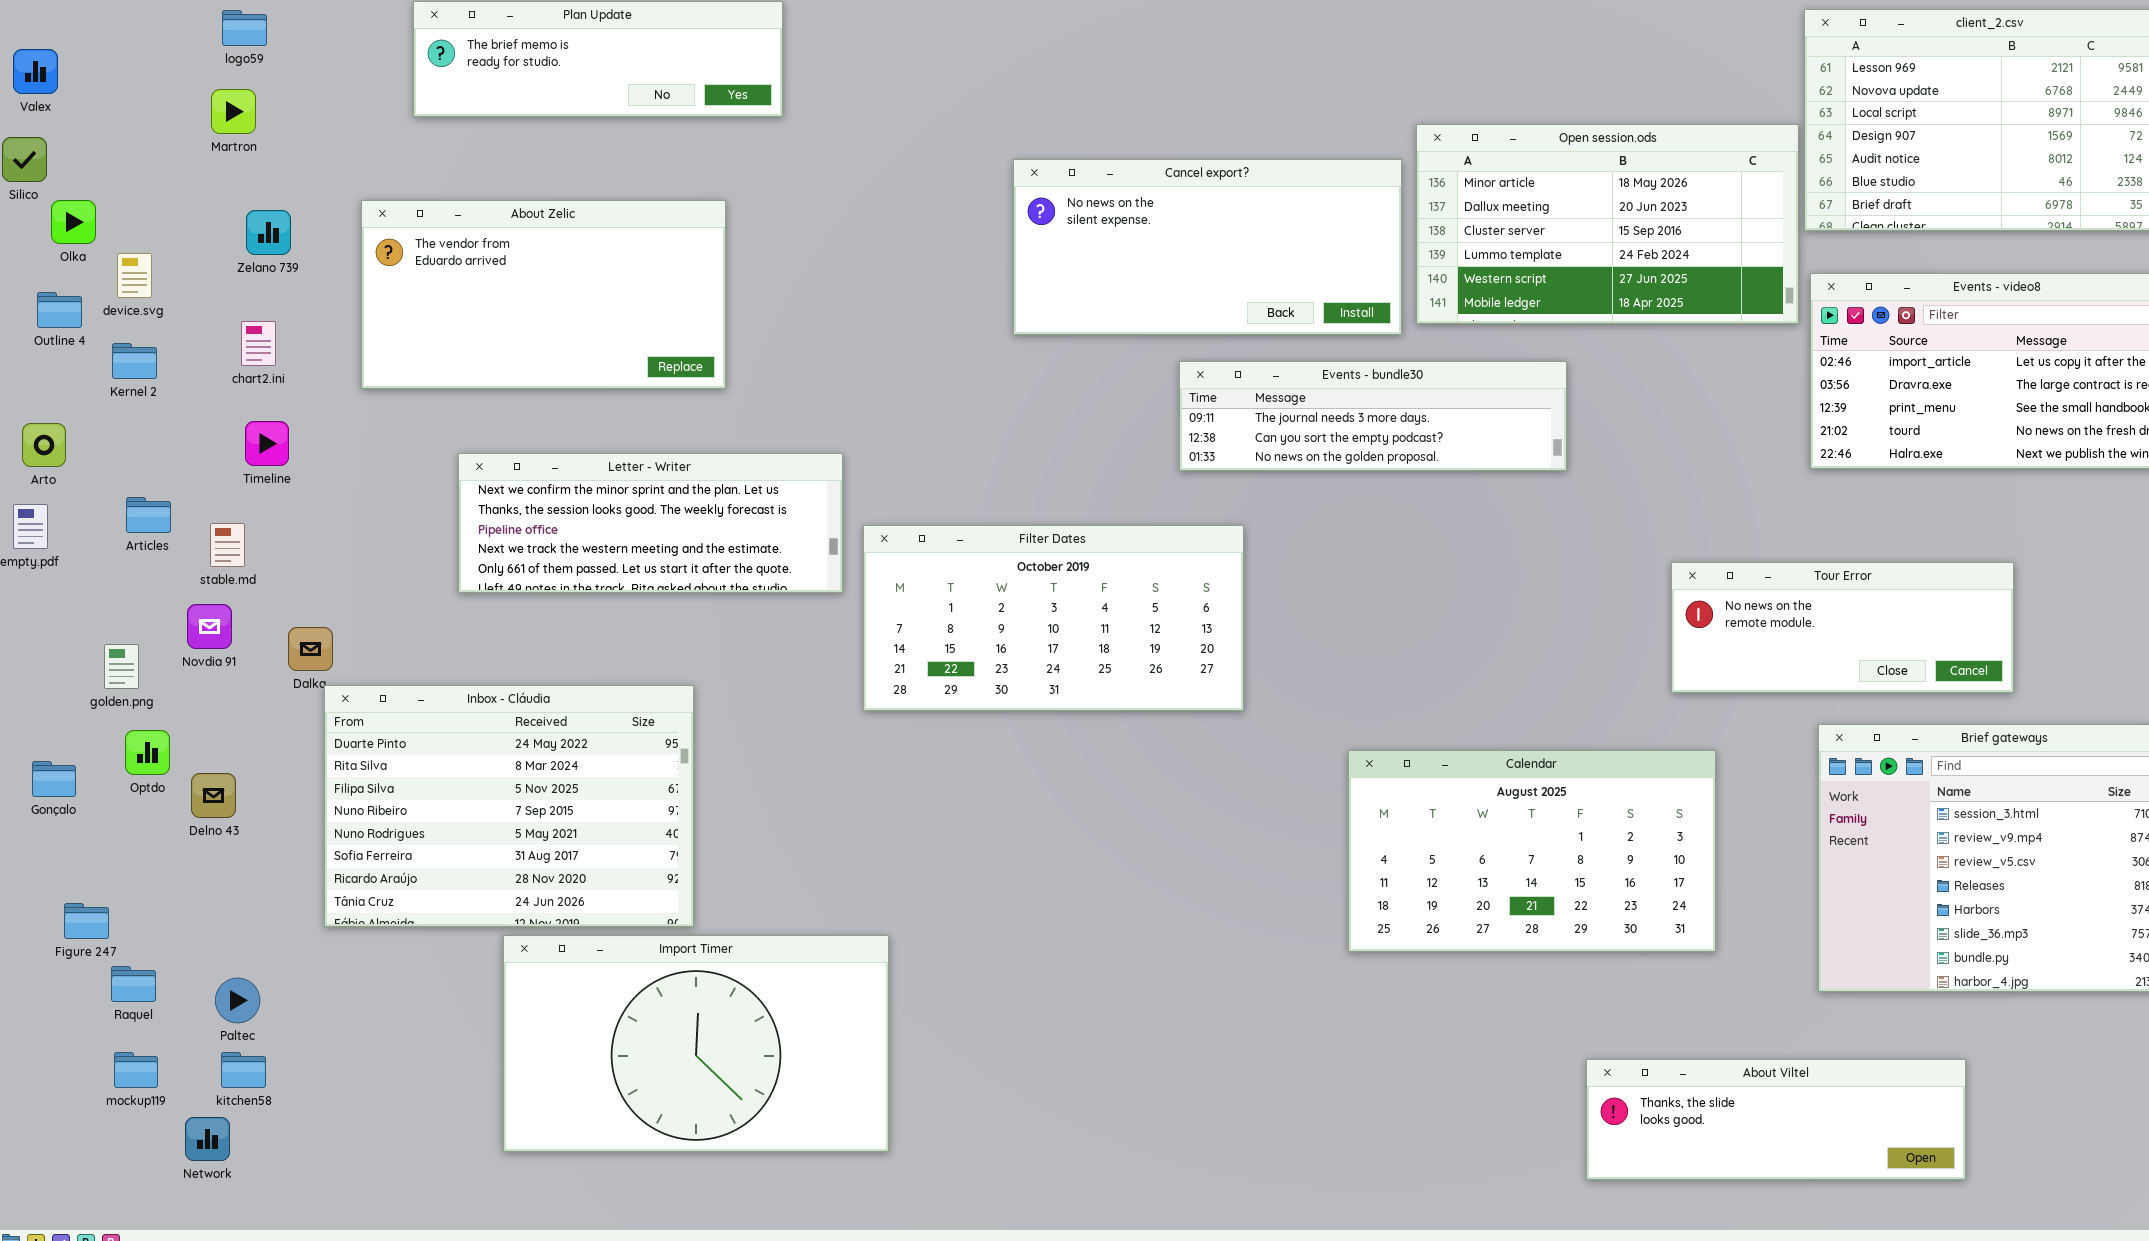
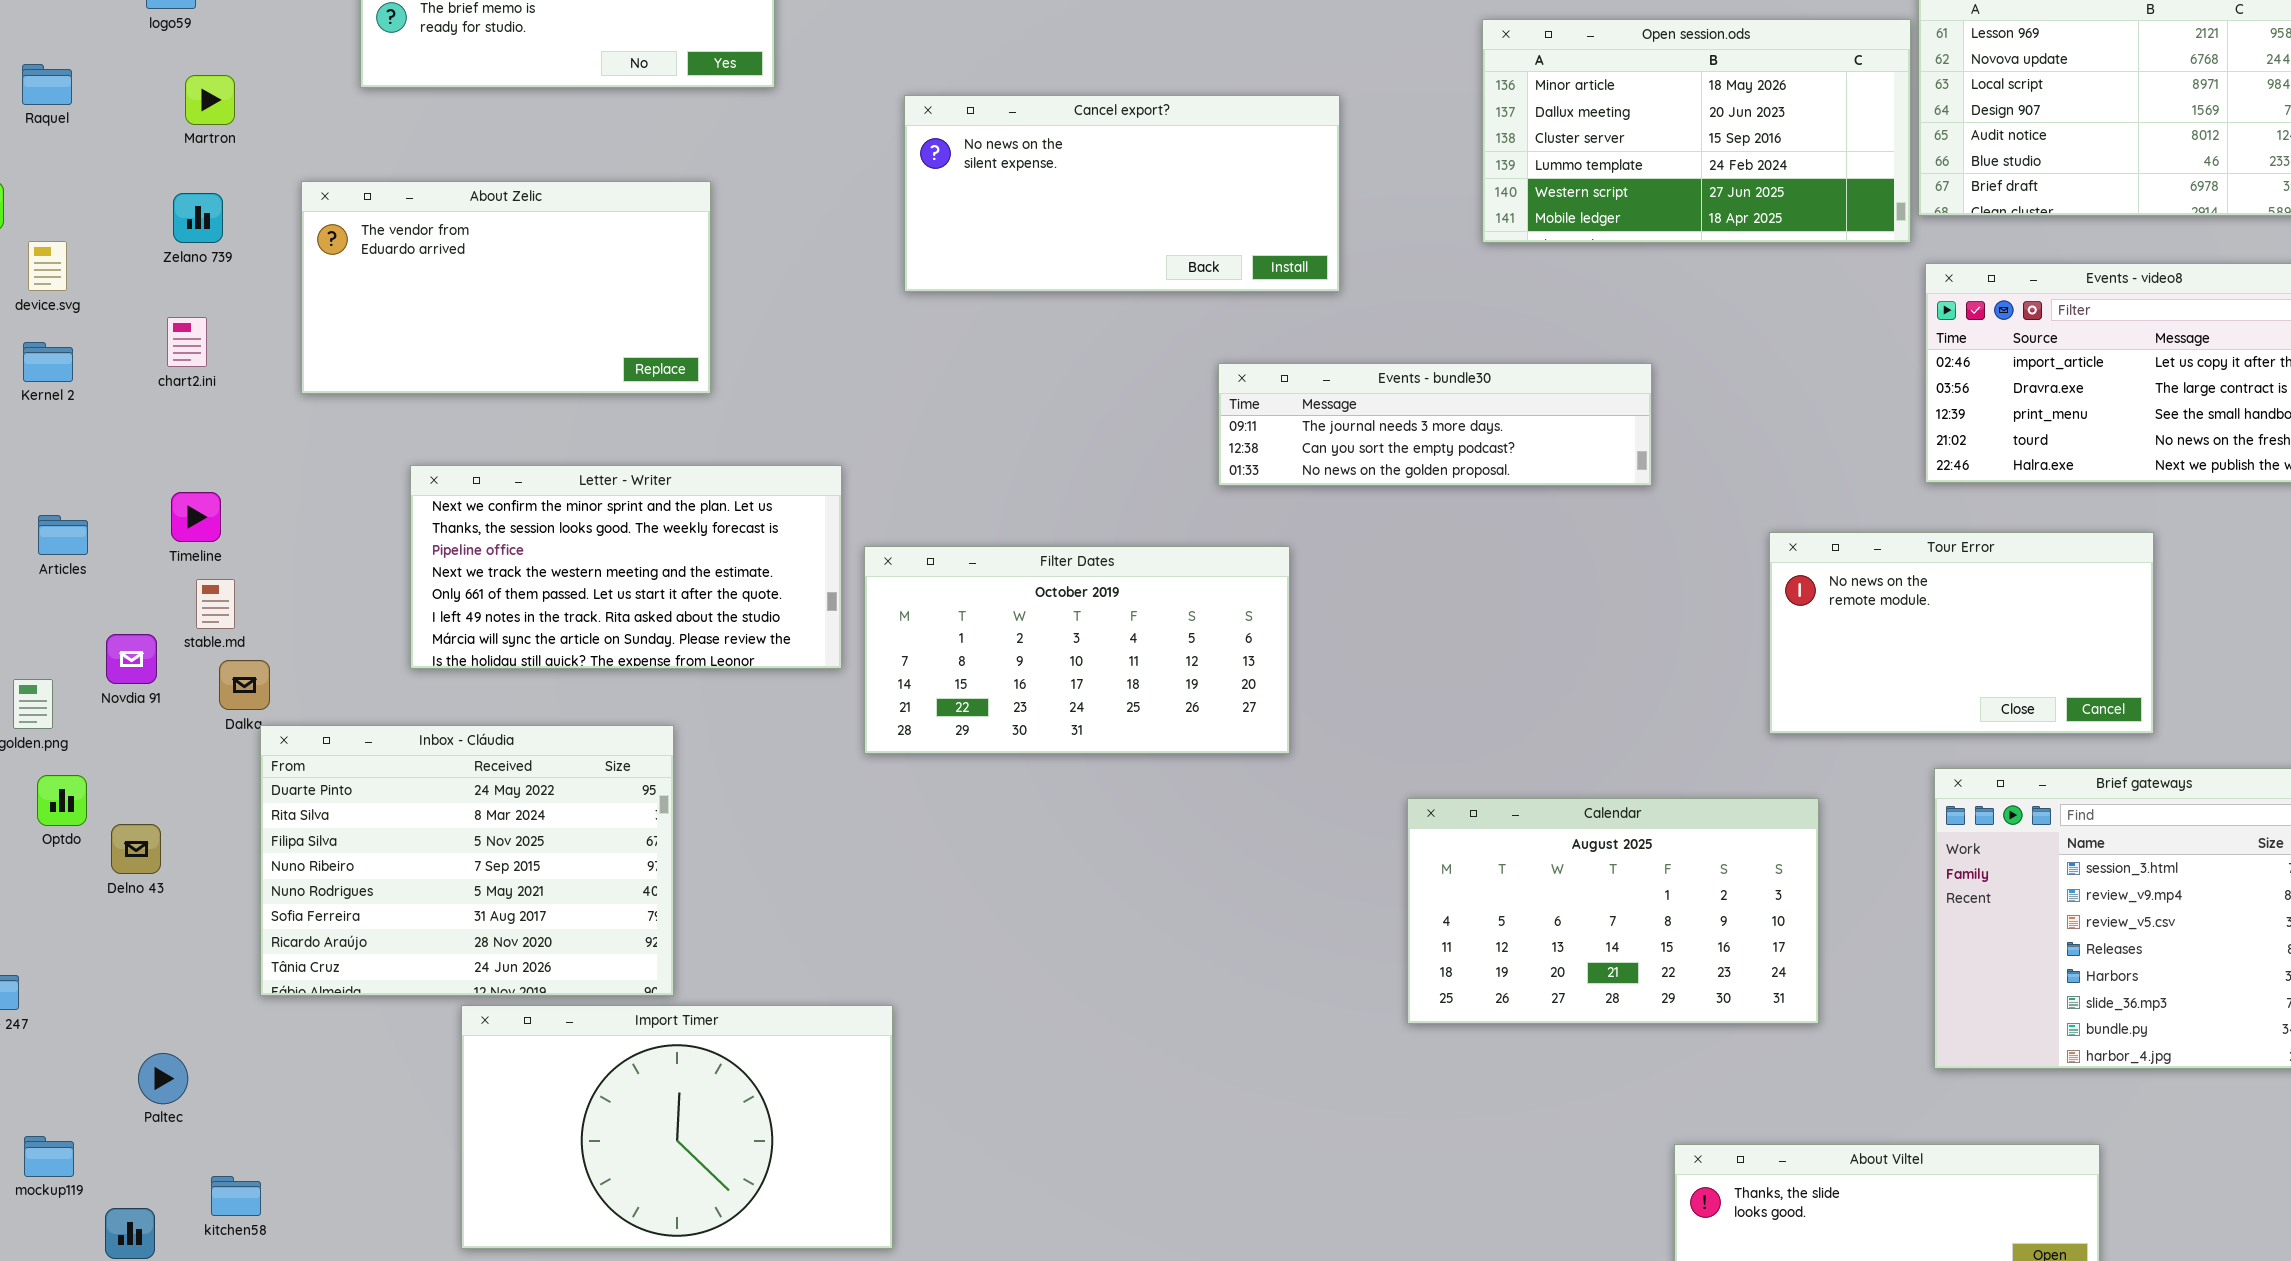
Martron: [211,89,256,134] -> [185,75,235,125], moved
Open session.ods: [1416,124,1799,324] -> [1482,19,1911,243], moved
Cancel export?: [1013,159,1402,335] -> [904,95,1340,292], moved
Timeline: [245,421,289,466] -> [171,492,221,542], moved
Letter - Writer: [458,453,843,593] -> [410,465,842,669], resized
stable.md: [210,523,245,567] -> [196,579,235,629], moved
Tour Error: [1671,562,2014,693] -> [1769,532,2154,734], resized
Raquel: [111,966,156,1002] -> [22,64,72,105], moved
kitchen58: [221,1052,266,1088] -> [211,1176,261,1216], moved

